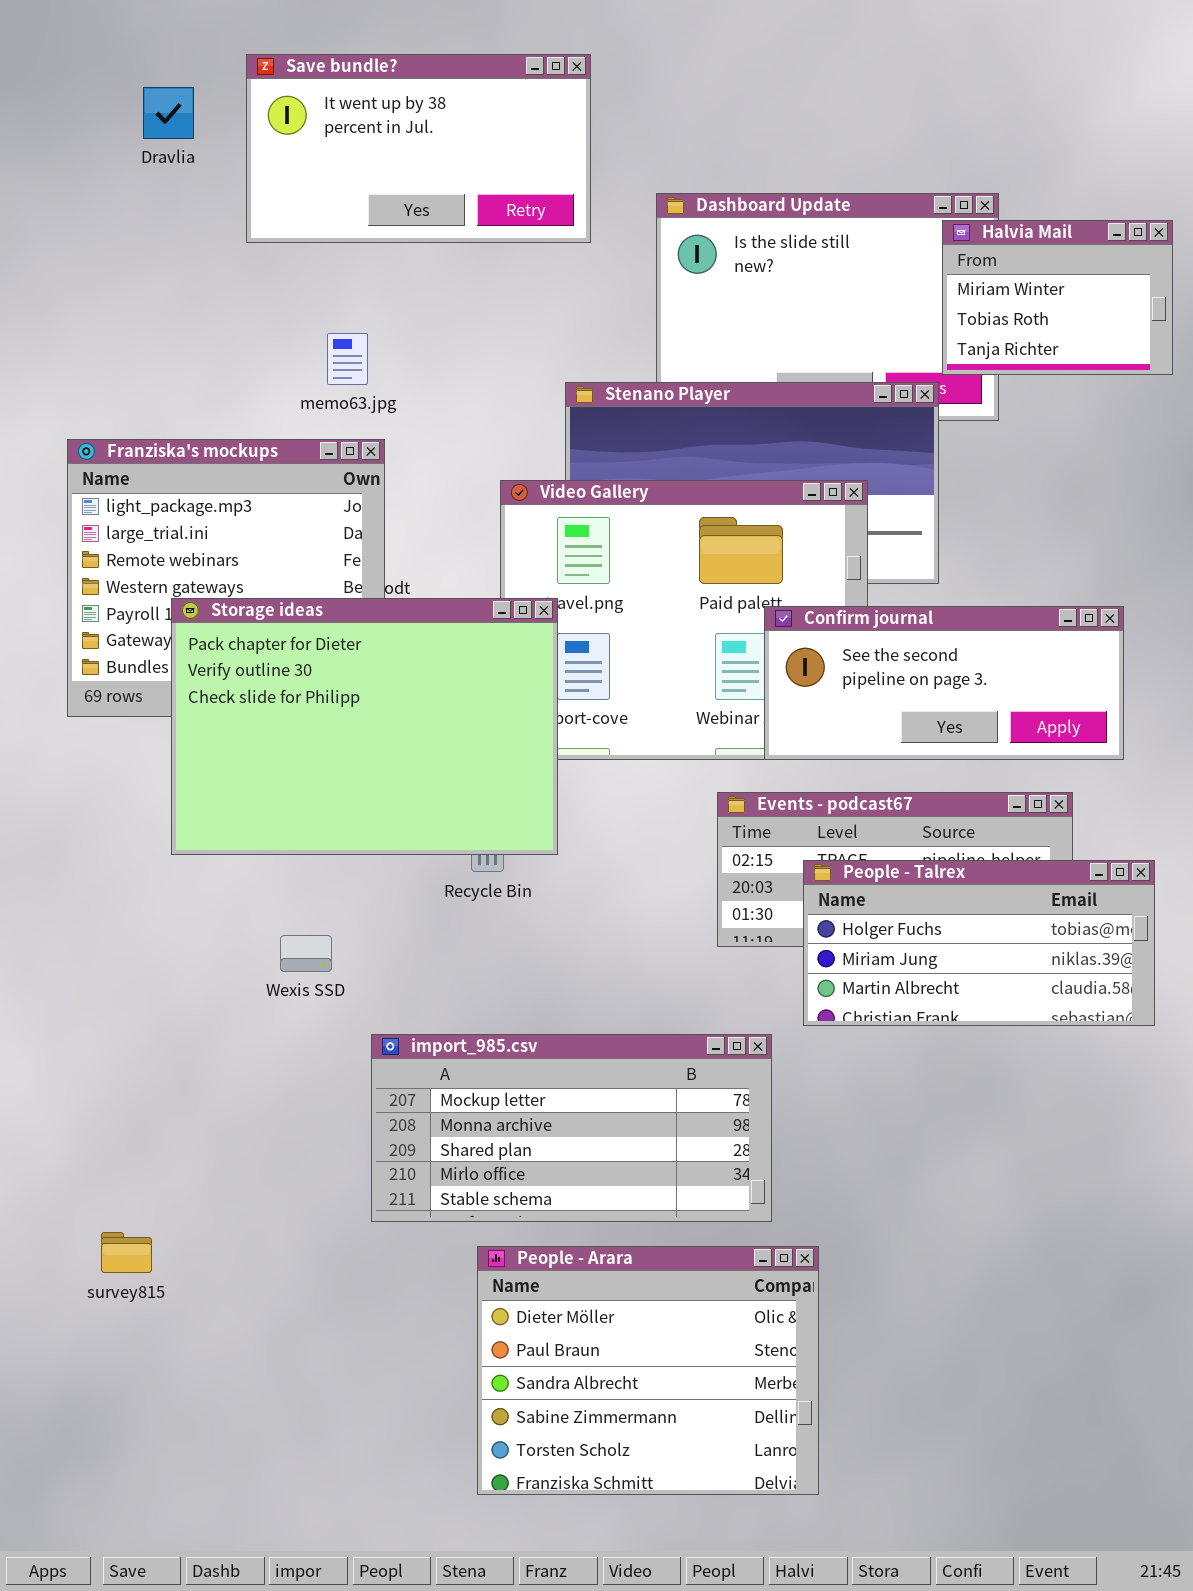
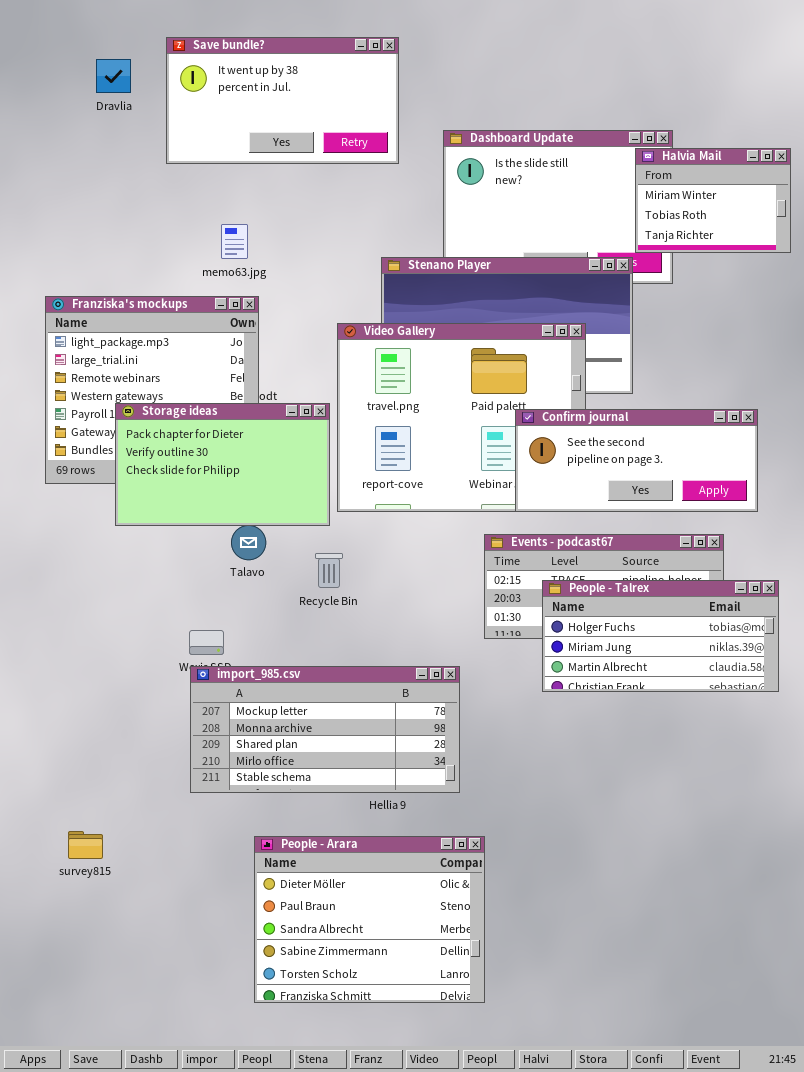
Storage ideas: [171,598,558,855] -> [115,403,330,526], resized
import_985.csv: [371,1034,772,1222] -> [190,666,460,793], moved
People - Arara: [477,1246,819,1495] -> [254,836,485,1003], moved

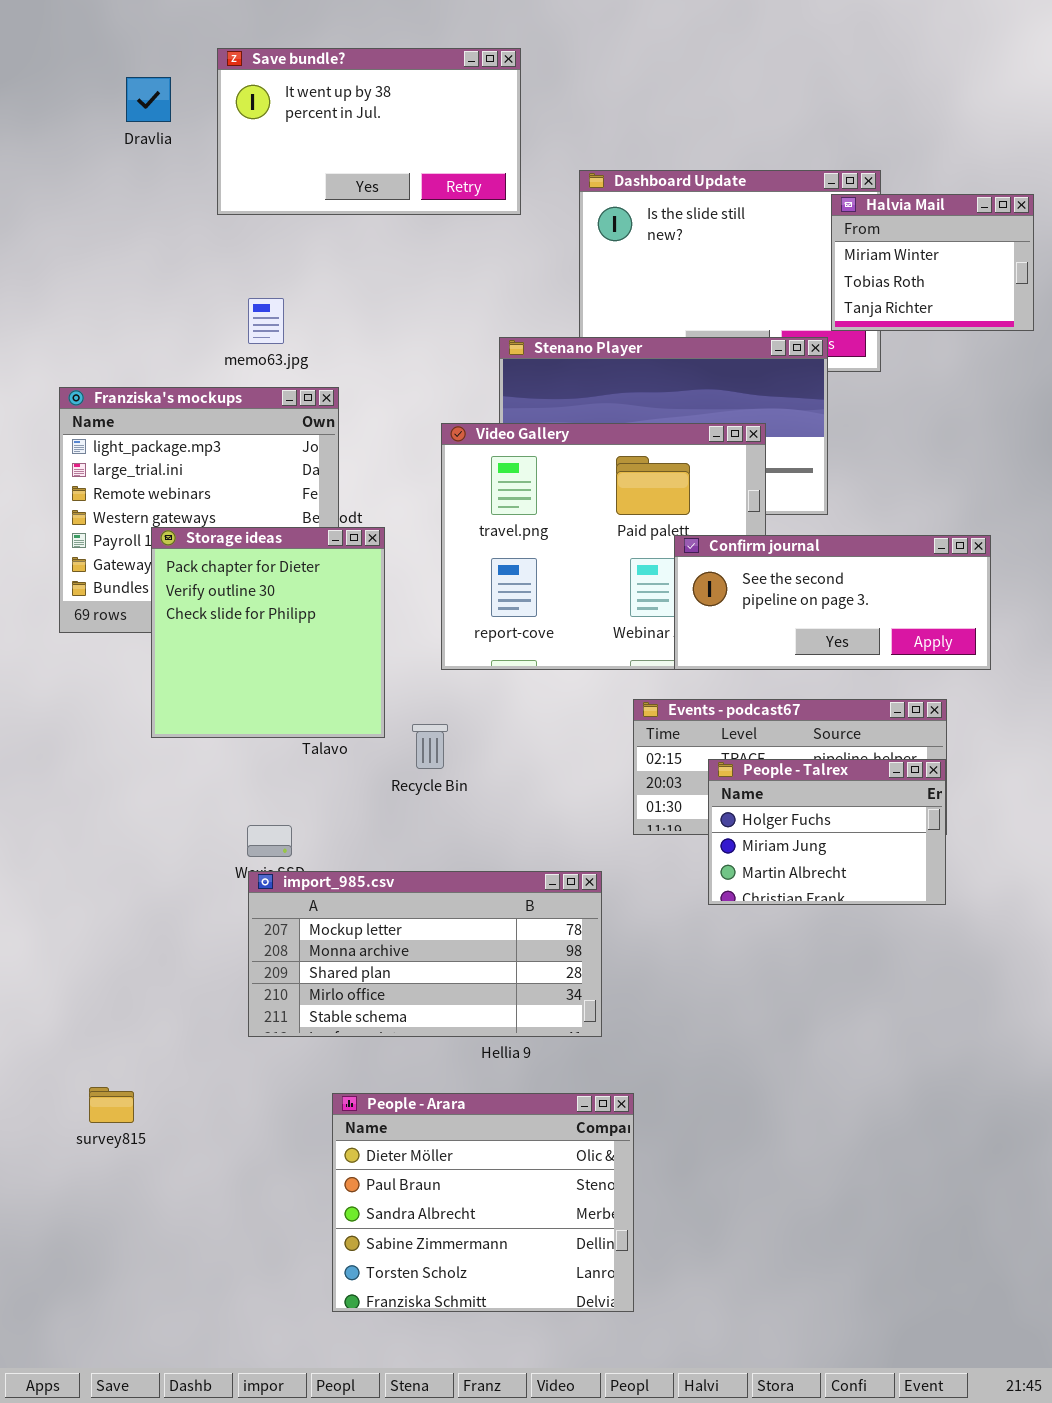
memo63.jpg: [221,224,248,259] -> [248,298,284,344], moved
Storage ideas: [115,403,330,526] -> [151,527,385,738], resized
People - Talrex: [542,580,779,692] -> [708,759,946,905], resized

